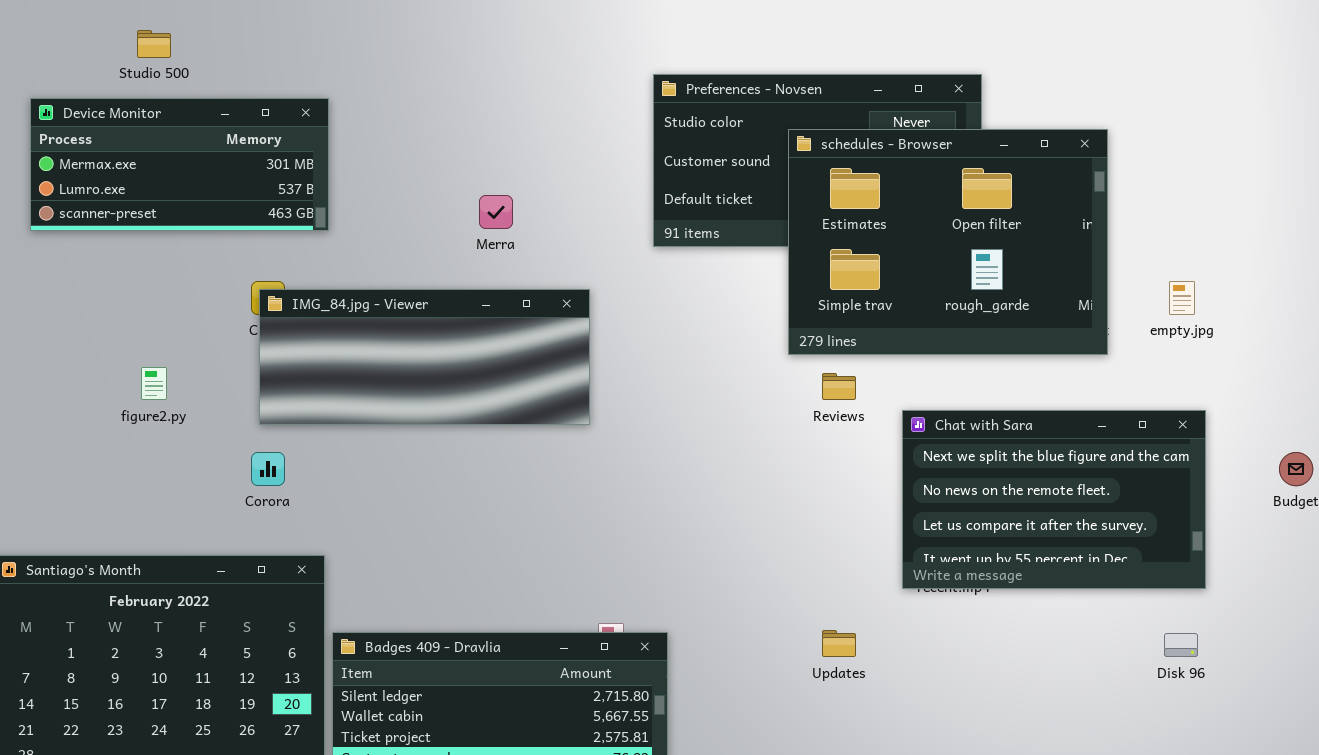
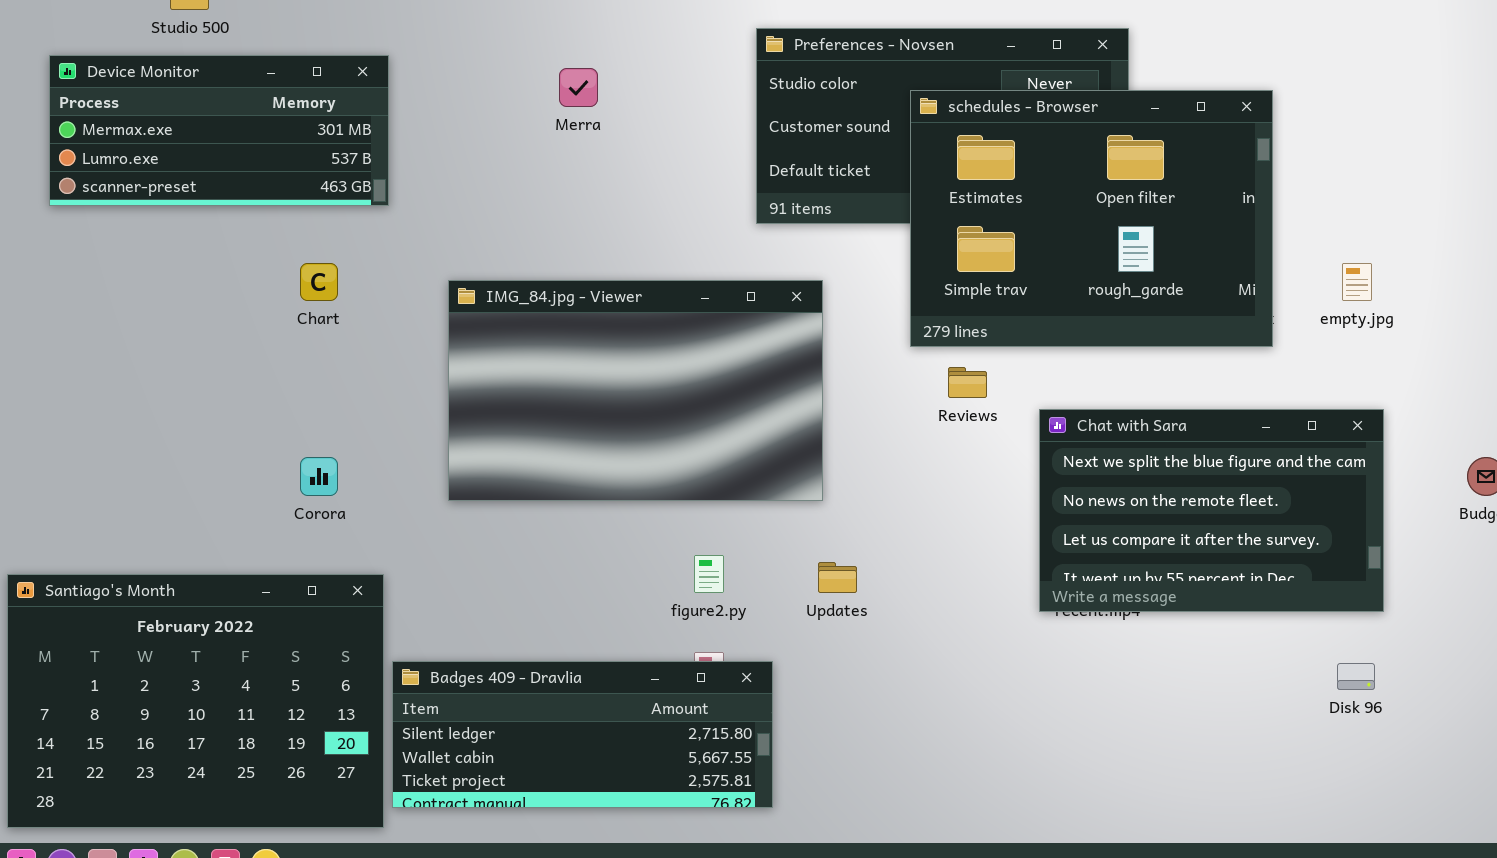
Merra: [479,195,513,229] -> [559,68,598,107], moved
IMG_84.jpg - Viewer: [259,289,590,425] -> [448,280,823,501], moved, resized
figure2.py: [141,367,167,400] -> [694,555,724,593], moved
Updates: [822,630,856,657] -> [818,562,857,593], moved

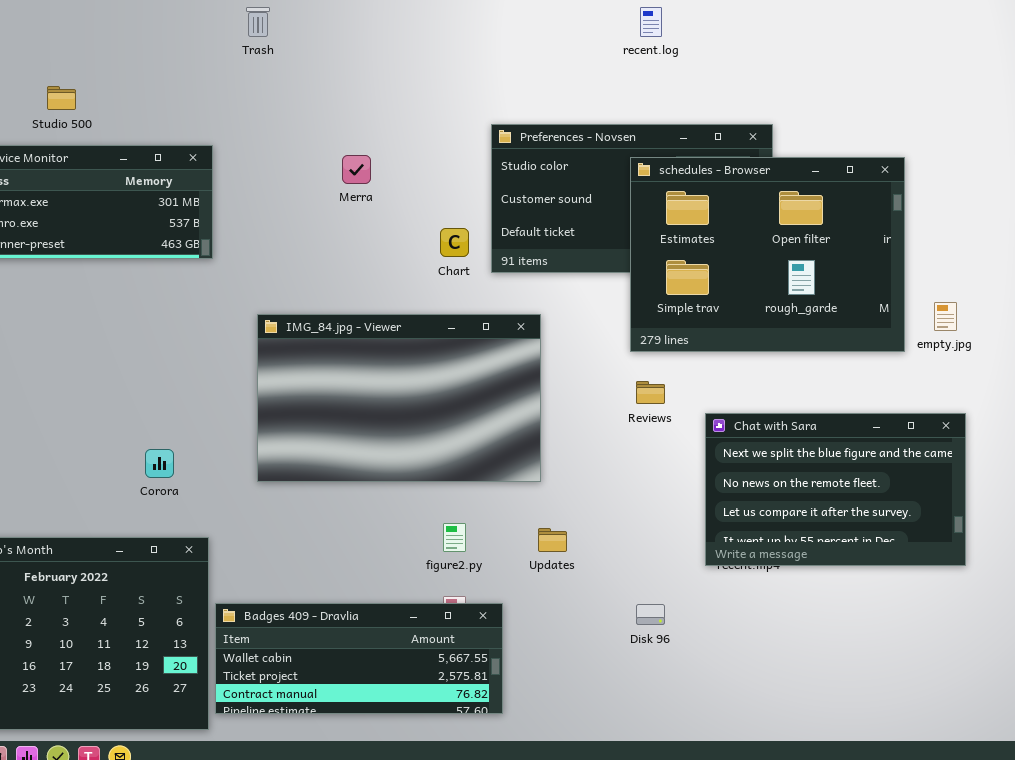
schedules - Browser: [910,90,1273,347] -> [630,157,905,352], moved
Chart: [300,263,338,301] -> [440,228,469,257], moved
Badges 409 - Dravlia: [392,661,773,808] -> [215,603,503,714], scrolled down 1 row
Disk 96: [1337,663,1375,690] -> [636,604,665,625], moved

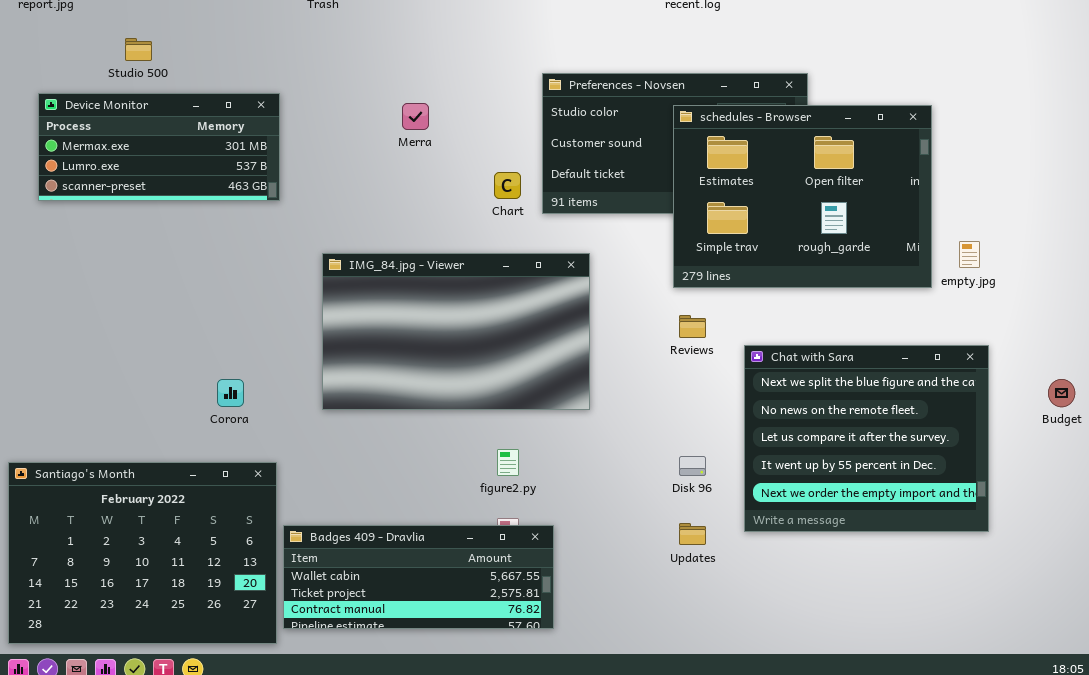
Chat with Sara: [705,413,966,566] -> [744,345,989,532], resized
Updates: [538,528,567,552] -> [679,523,706,545], moved
Disk 96: [636,604,665,625] -> [679,456,706,476], moved

